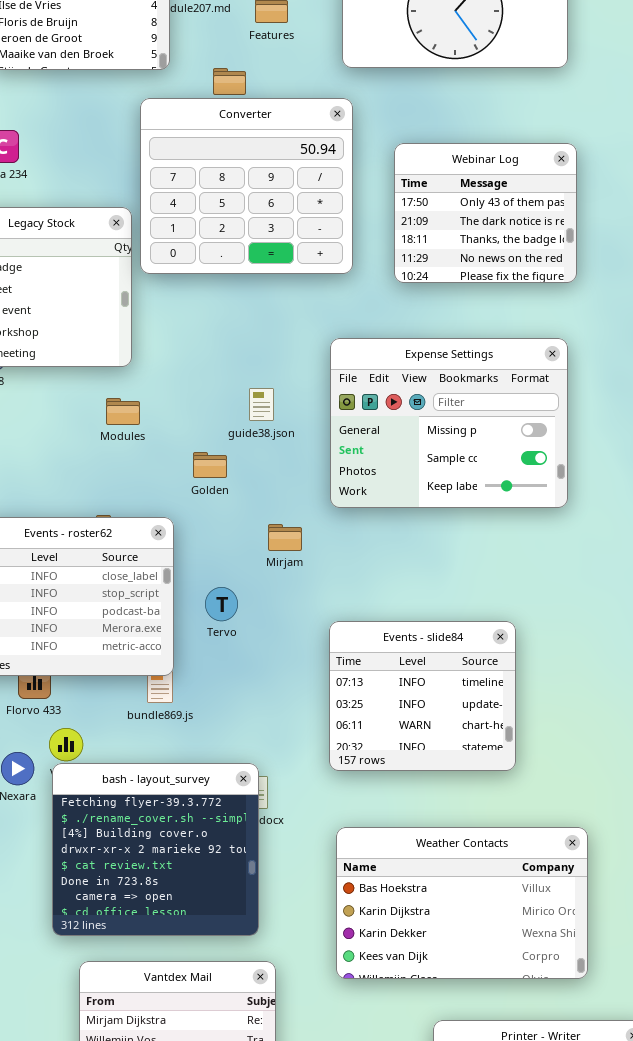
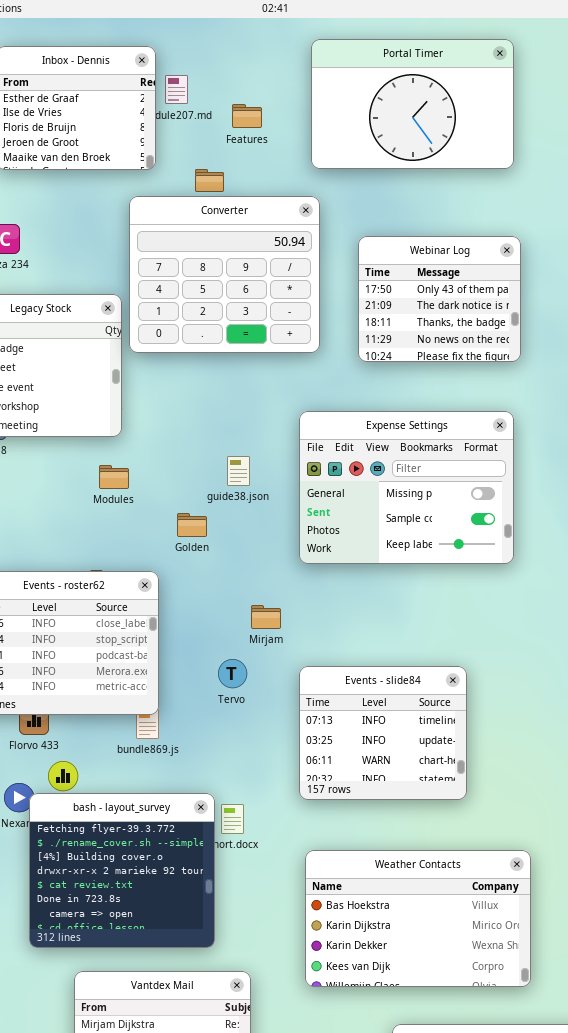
Mirjam: [268,524,302,551] -> [251,605,281,629], moved
Tervo: [205,587,238,621] -> [218,659,247,688], moved
bash - layout_survey: [52,763,259,936] -> [29,793,215,948], moved

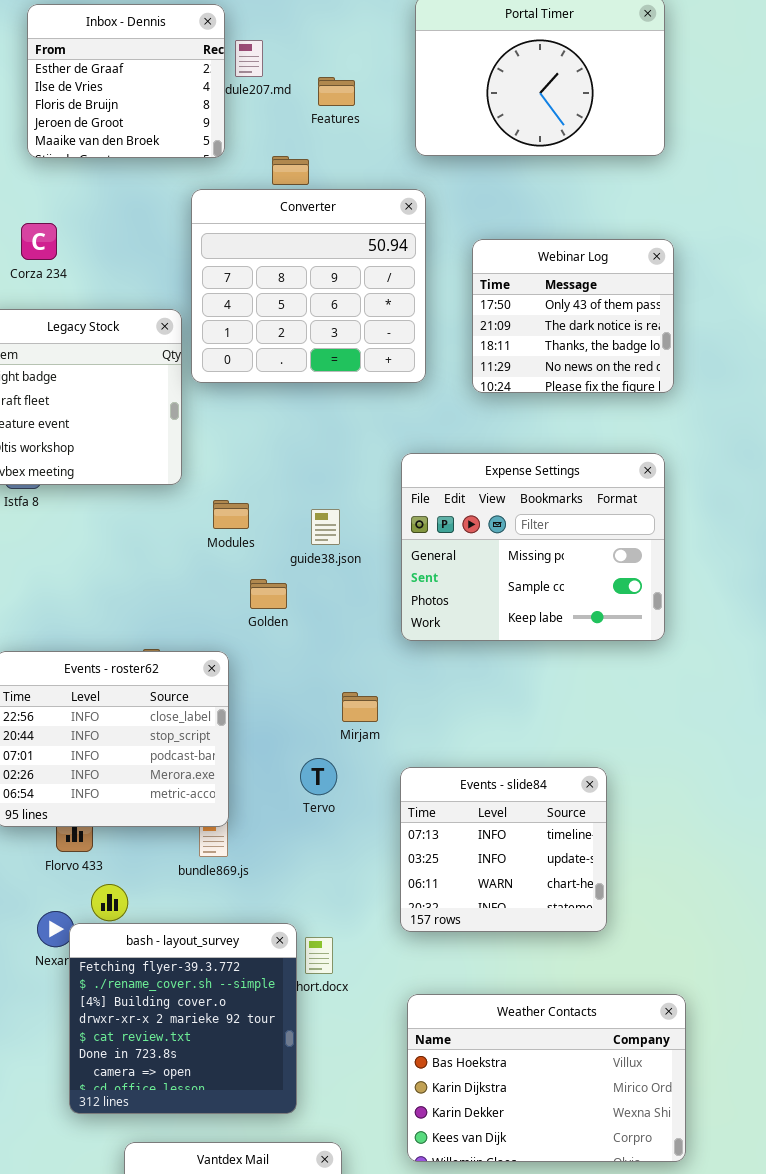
Modules: [99,465,129,489] -> [213,500,249,529], moved

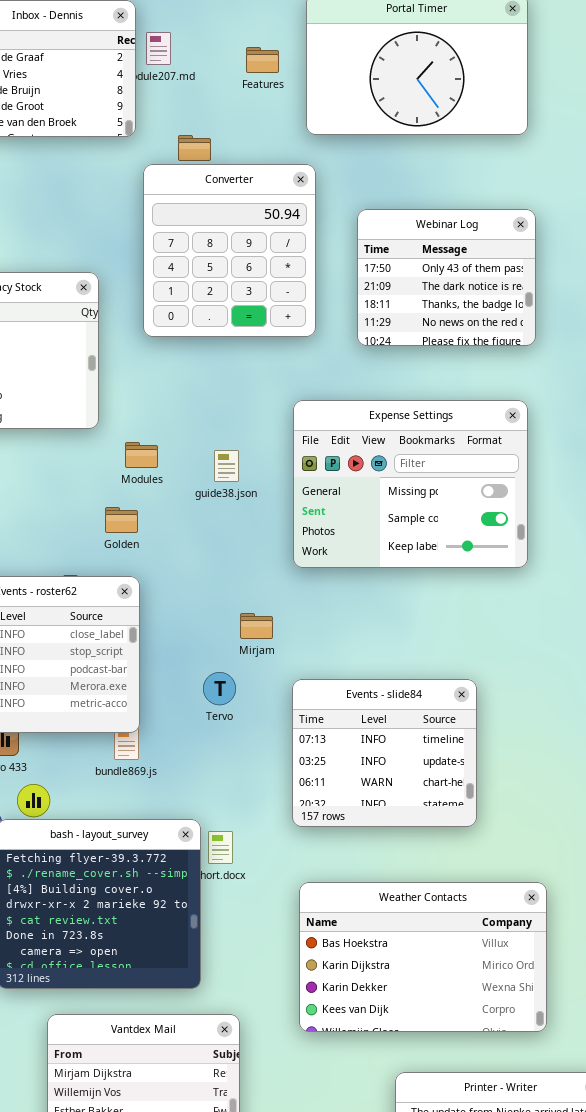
Features: [318,77,355,106] -> [246,47,279,73], moved
Converter: [191,189,426,383] -> [143,164,316,337], resized
Golden: [250,579,287,609] -> [105,507,138,533], moved

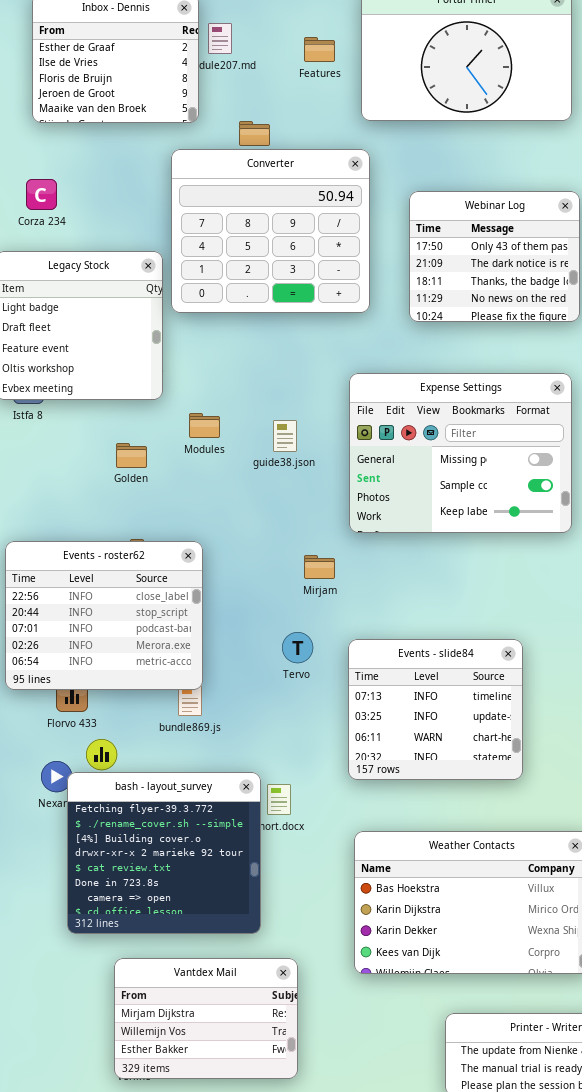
Converter: [143,164,316,337] -> [171,149,370,313], resized
Golden: [105,507,138,533] -> [116,443,147,468], moved
Mirjam: [240,613,273,639] -> [304,555,335,579], moved
Tervo: [203,672,236,705] -> [282,632,313,663], moved

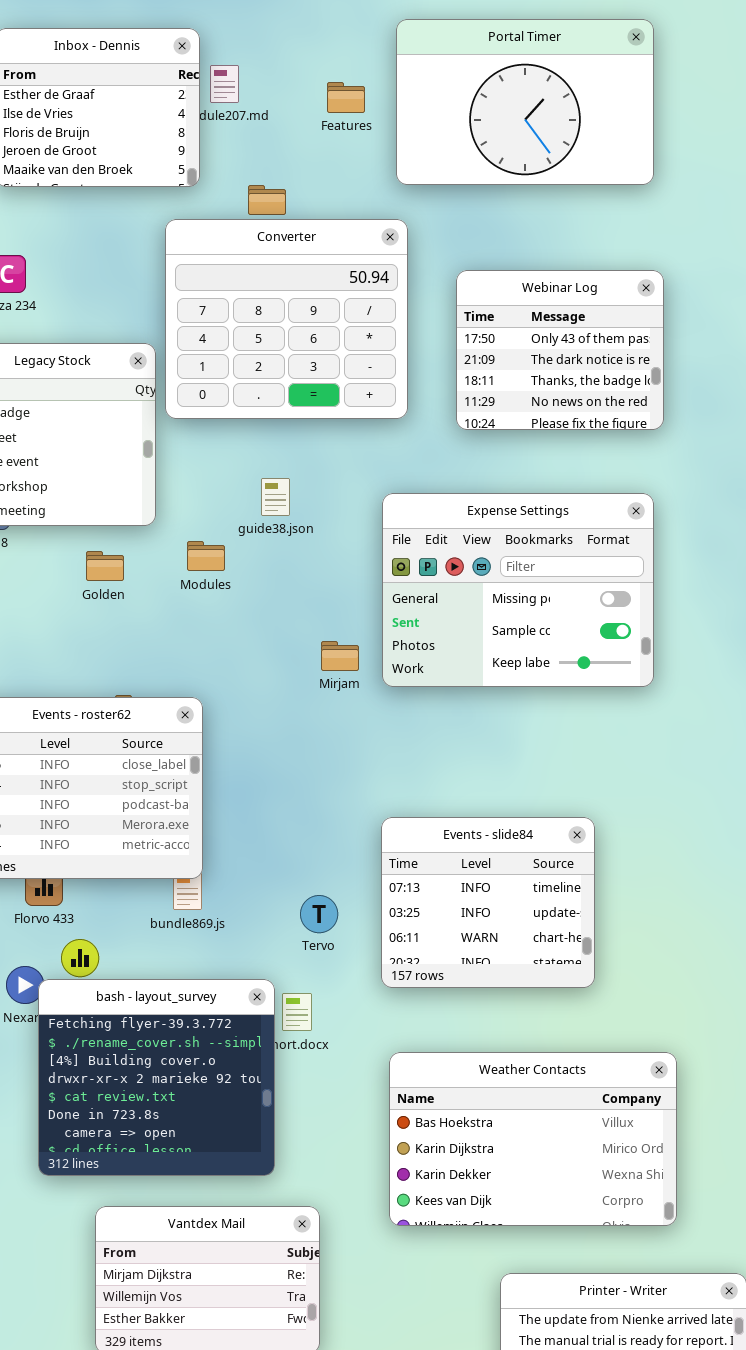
guide38.json: [273,420,297,452] -> [261,478,290,516], moved
Golden: [116,443,147,468] -> [86,551,124,581], moved
Mirjam: [304,555,335,579] -> [321,641,359,671], moved
Tervo: [282,632,313,663] -> [300,895,338,933], moved

